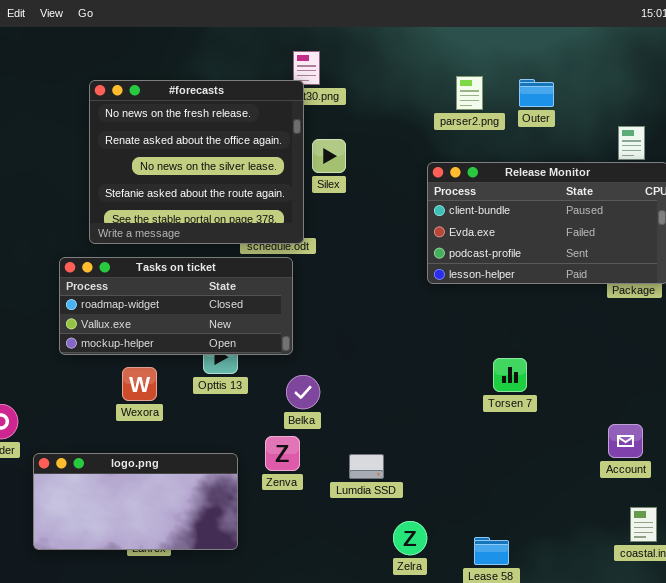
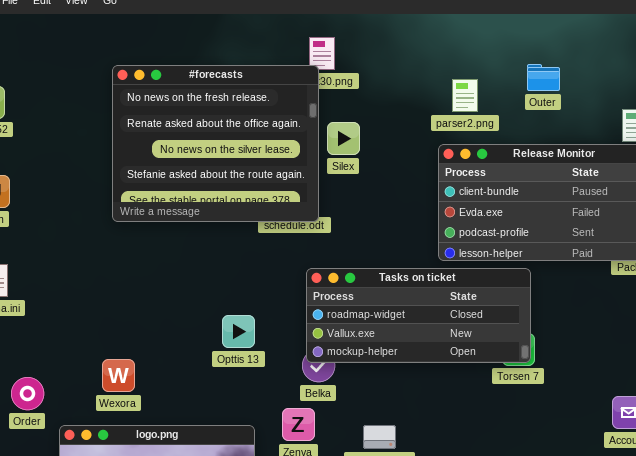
parser2.png: [456,76,483,110] -> [452,79,478,112], moved
Tasks on ticket: [59,257,293,355] -> [306,268,531,363], moved
Wexora: [122,367,157,401] -> [102,359,135,392], moved

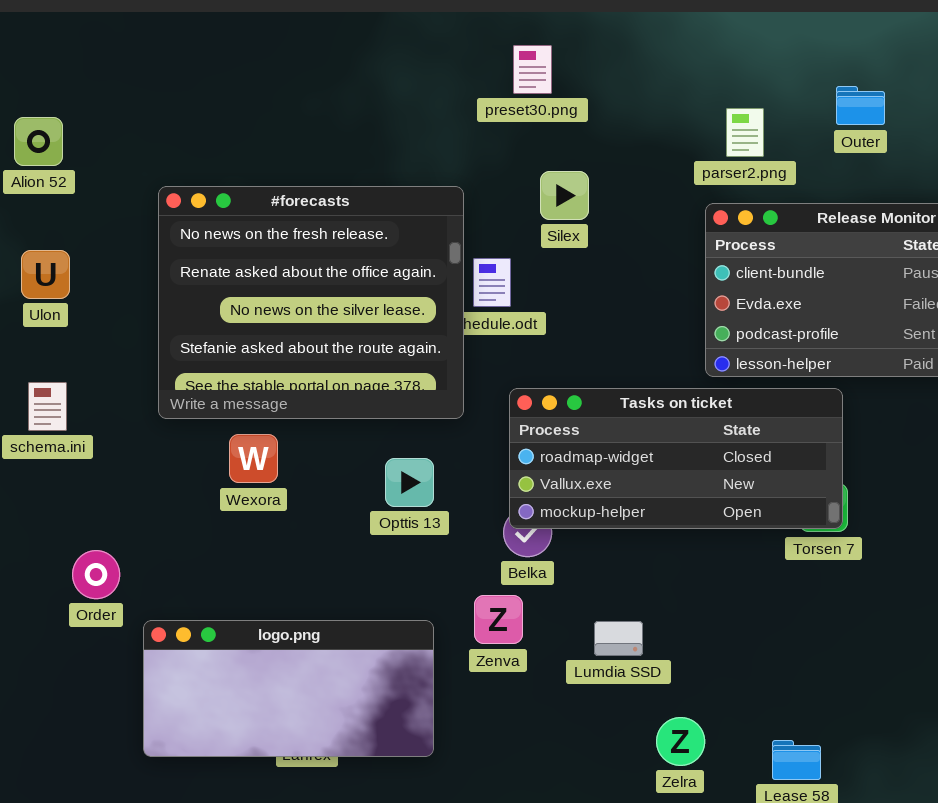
#forecasts: [112,65,319,222] -> [158,186,464,419], moved
Wexora: [102,359,135,392] -> [229,434,278,483], moved

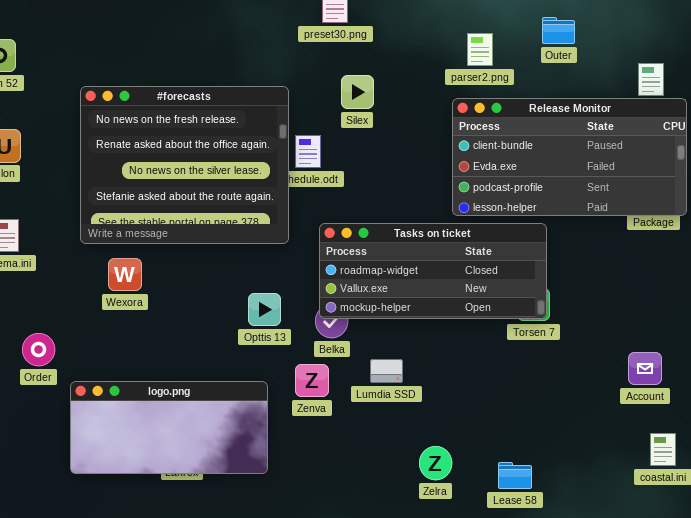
Wexora: [229,434,278,483] -> [108,258,142,291], moved
Opttis 13: [385,458,434,507] -> [248,293,281,326], moved
Lumdia SSD: [594,621,643,656] -> [370,359,403,383], moved

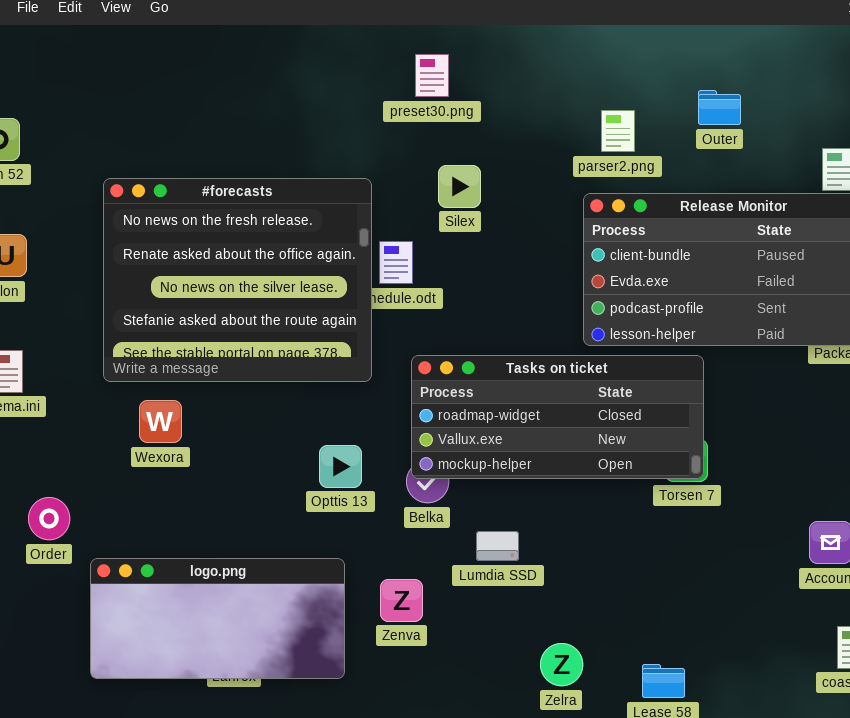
Zenva: [295,364,329,397] -> [380,579,423,622], moved

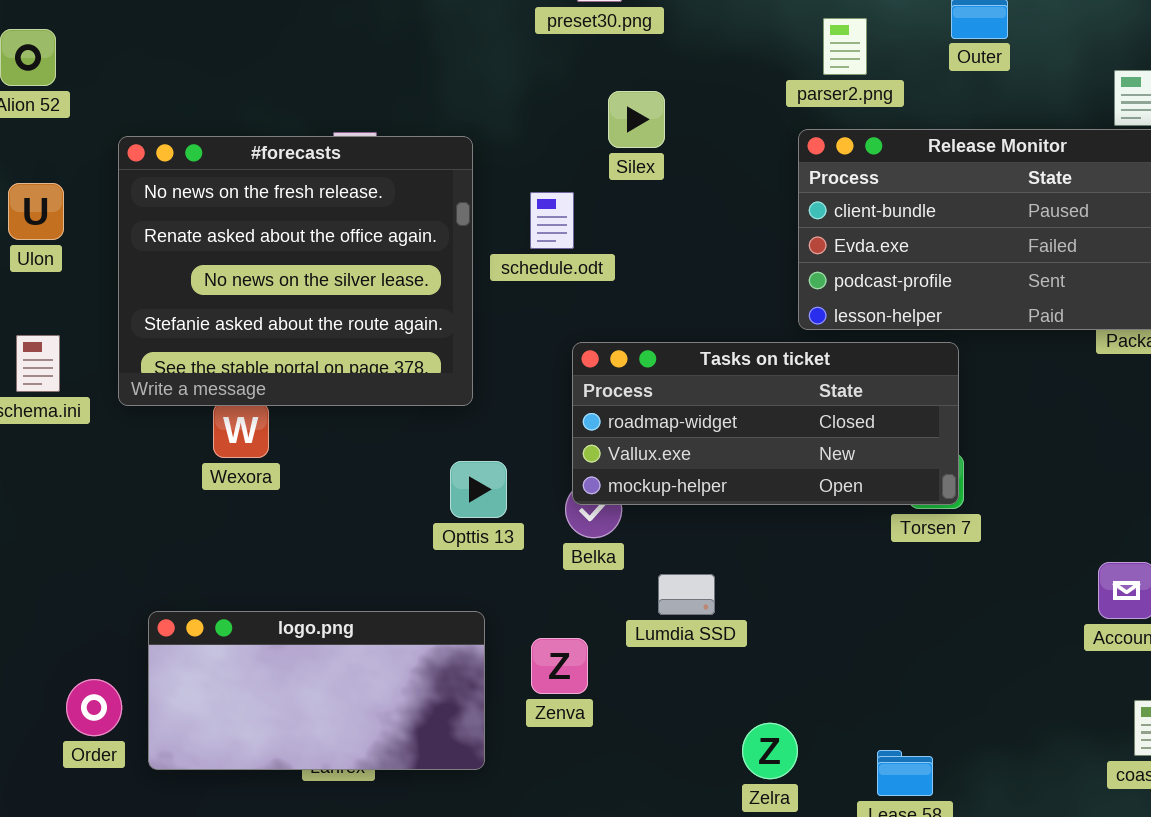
#forecasts: [103,178,372,382] -> [118,136,473,406], moved
Order: [28,497,70,540] -> [66,679,122,736], moved

